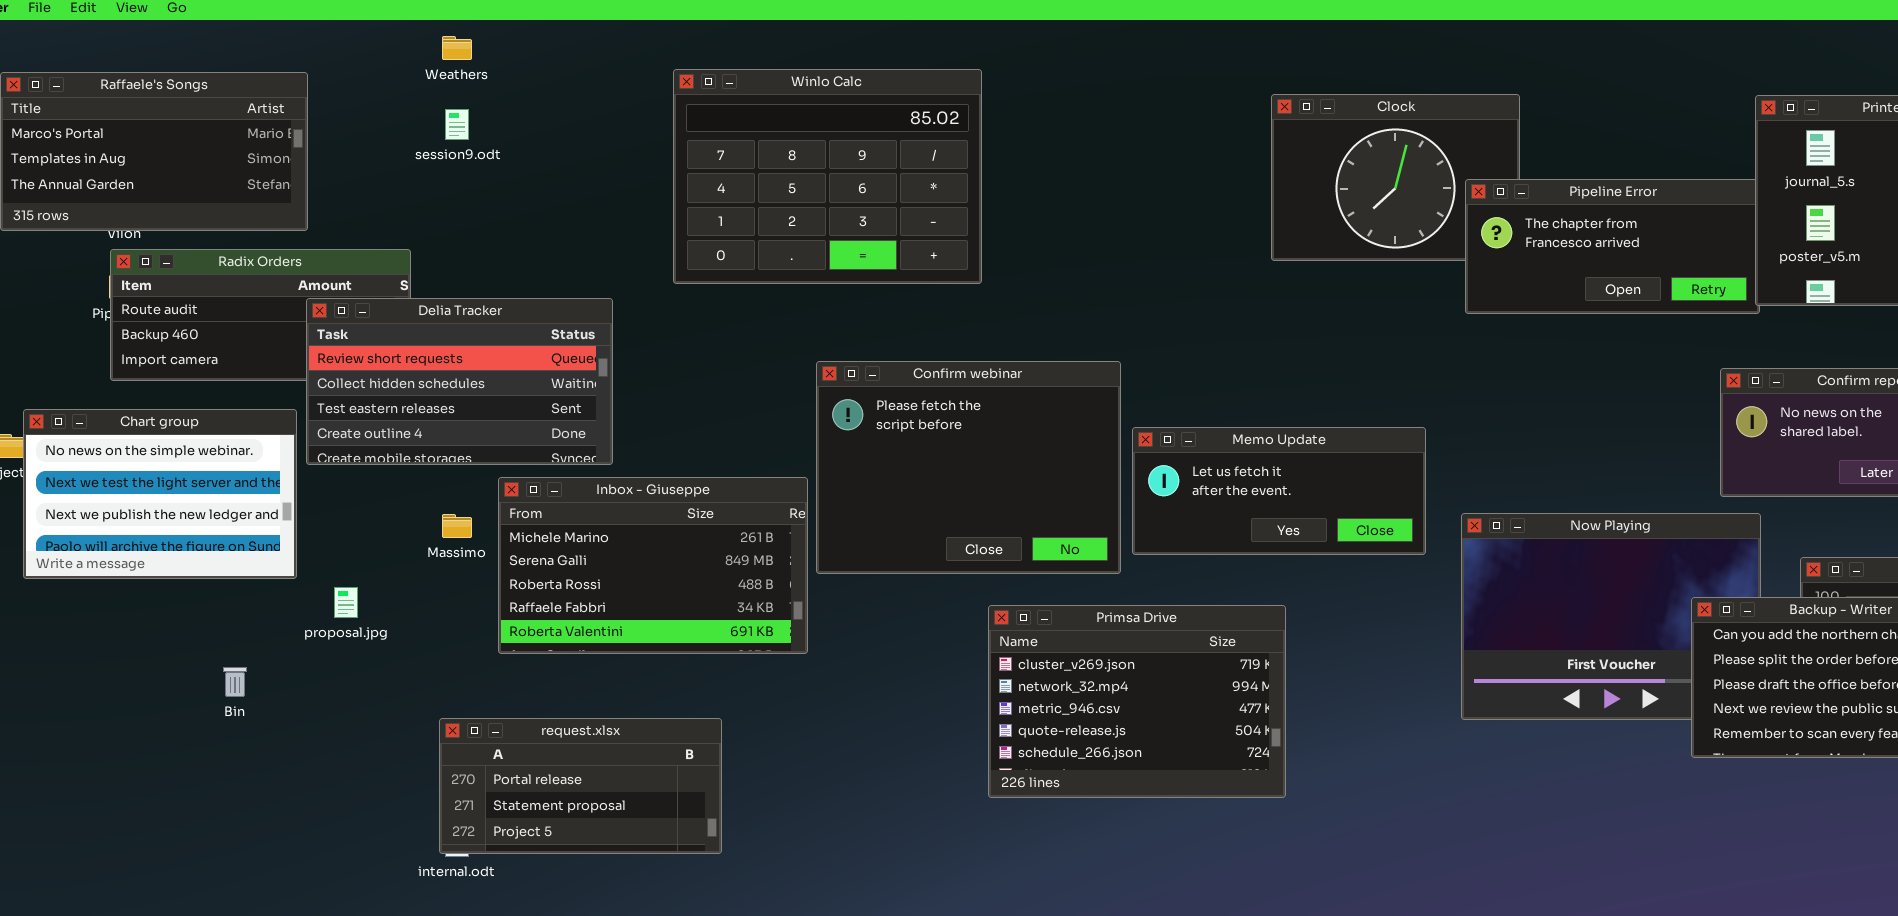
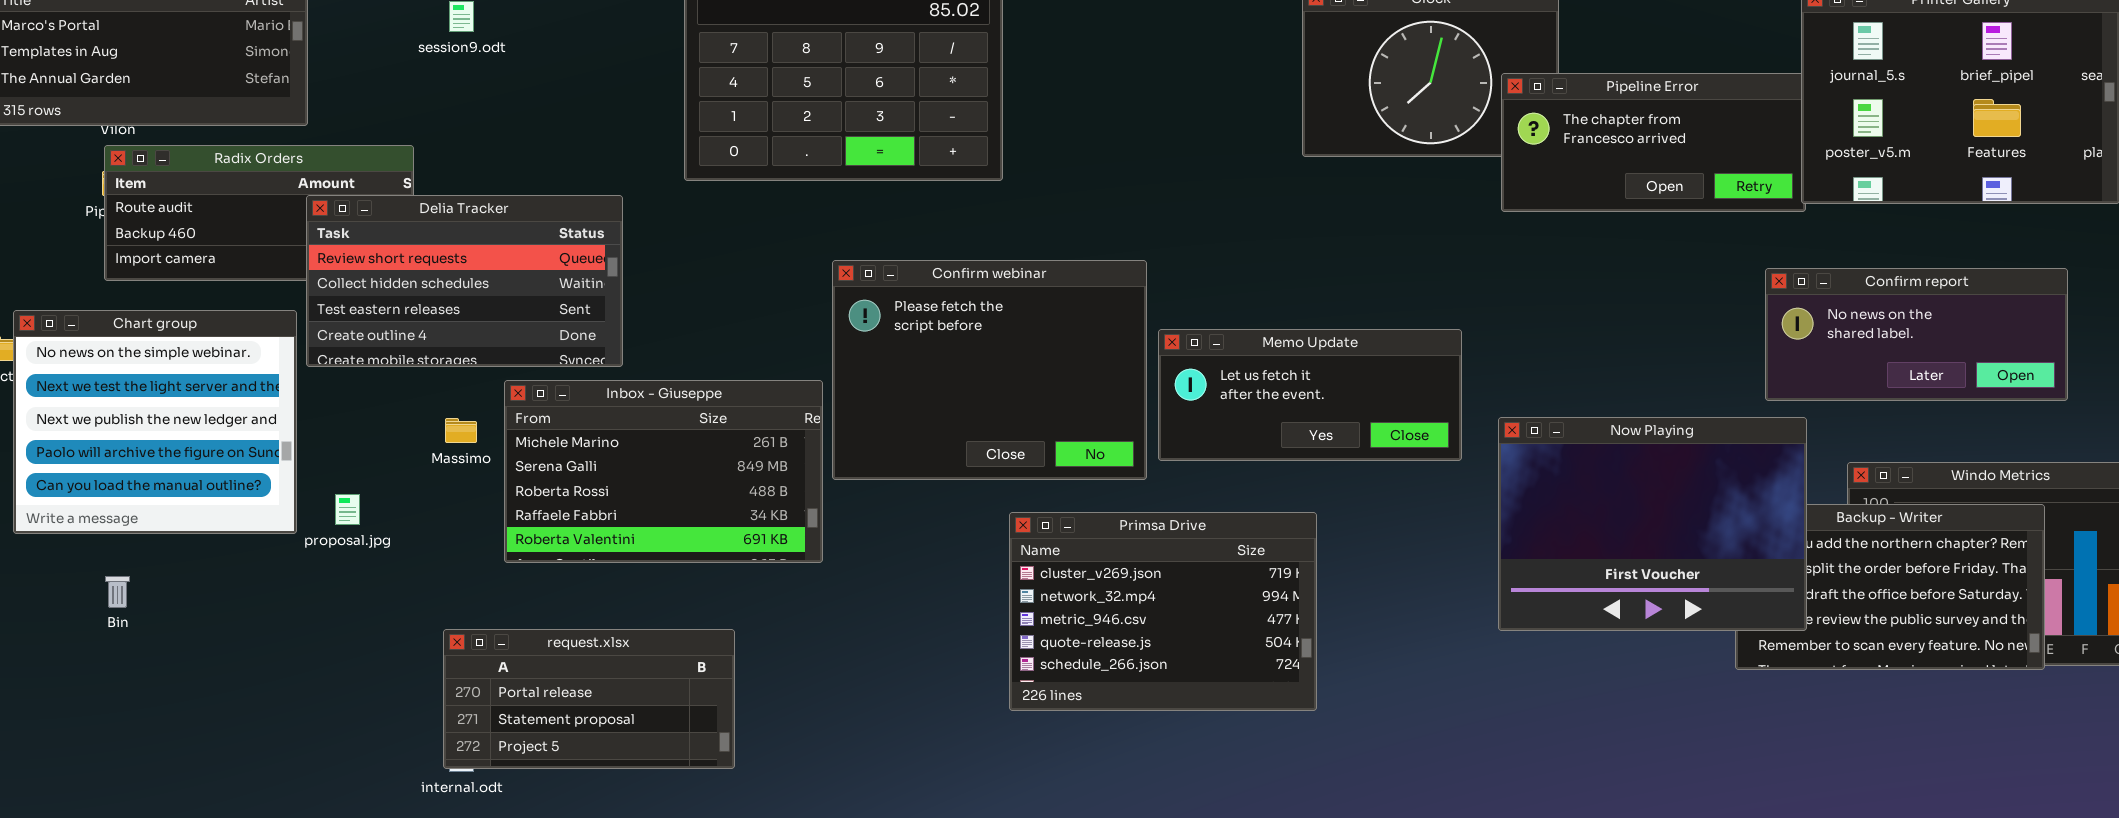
Chart group: [23,409,297,579] -> [13,310,297,534], resized
Now Playing: [1461,513,1761,720] -> [1498,417,1807,631], raised
Bin: [223,667,247,697] -> [105,576,130,608], moved

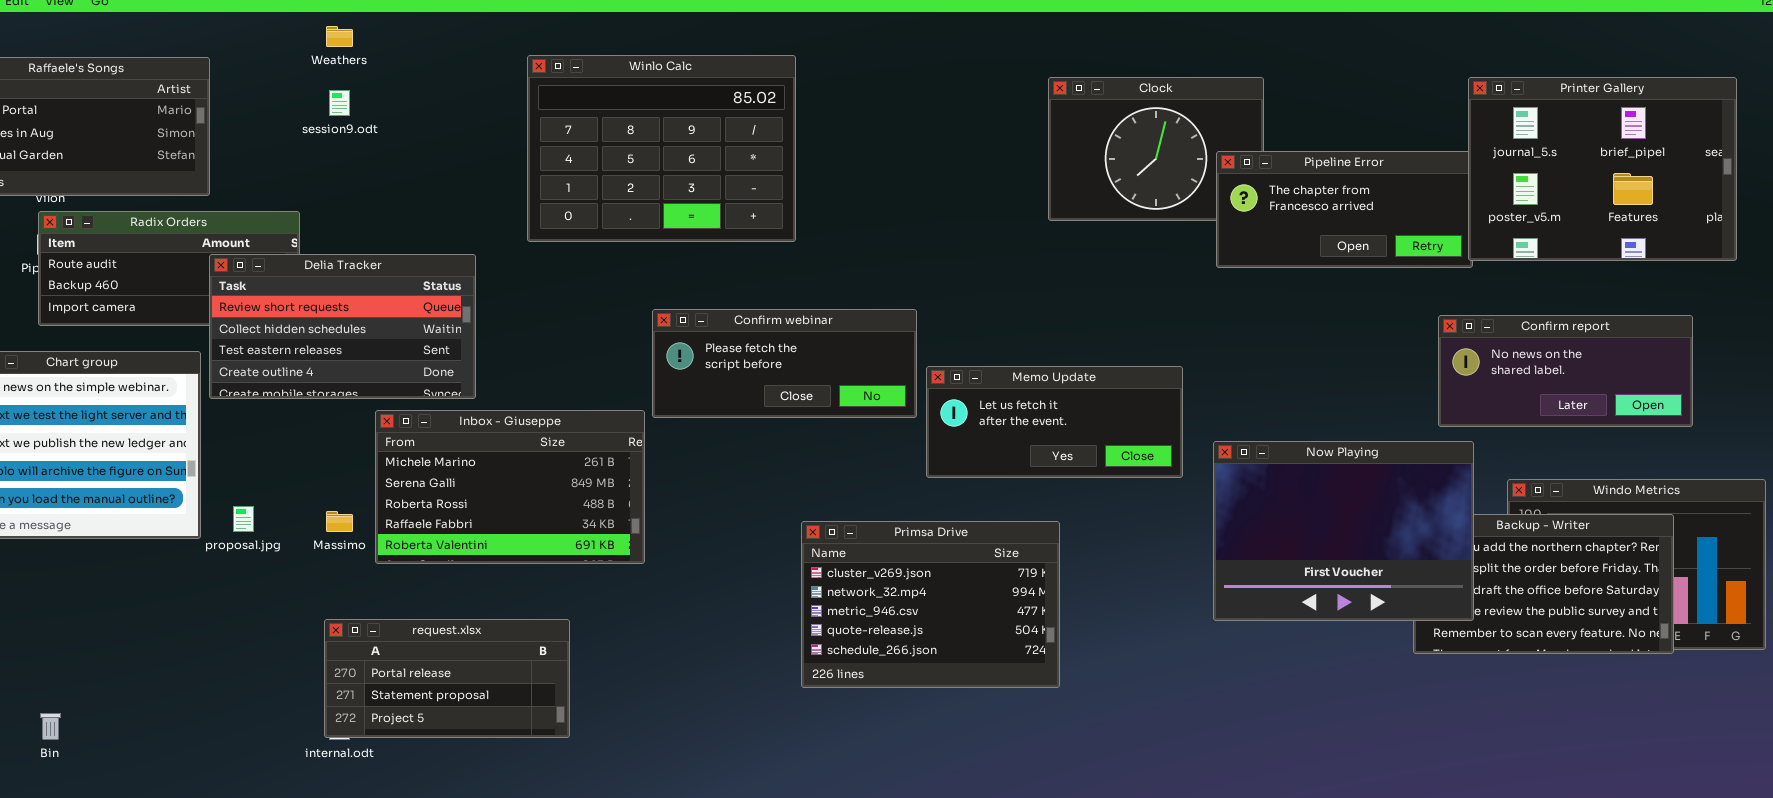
Confirm webinar: [832,260,1147,480] -> [652,309,917,418], resized
Massimo: [445,418,477,443] -> [326,511,353,532], moved
Bin: [105,576,130,608] -> [40,713,61,740], moved

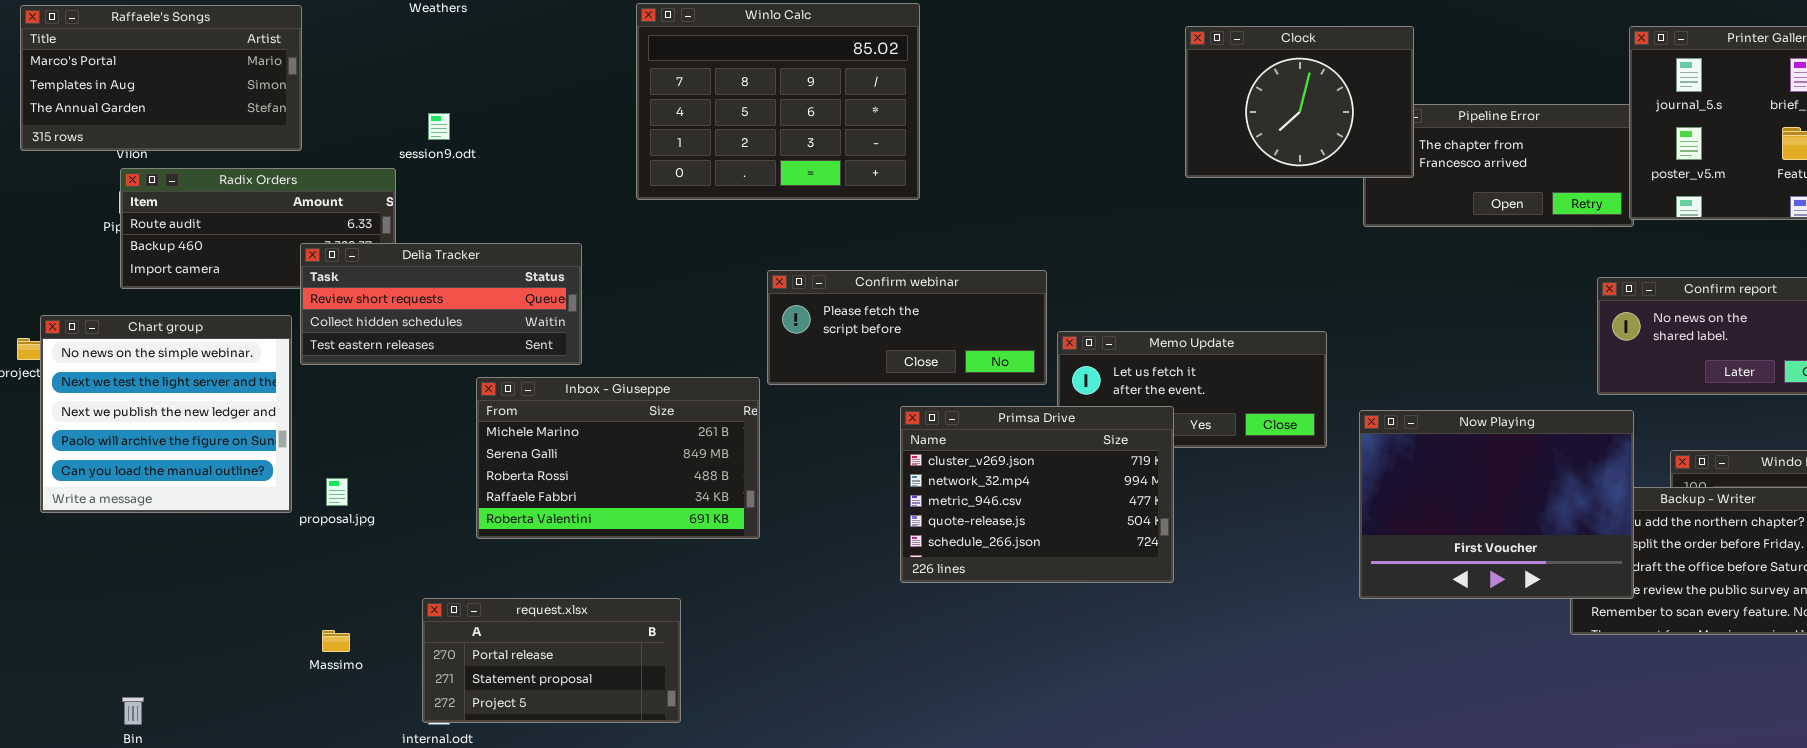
Clock: [1048,77,1264,221] -> [1185,26,1414,178], raised
session9.odt: [329,90,350,116] -> [428,113,450,140], moved
Delia Tracker: [209,254,476,399] -> [300,243,582,365], resized
Massimo: [326,511,353,532] -> [322,630,350,652], moved
Primsa Drive: [801,521,1060,688] -> [900,406,1174,583], moved

